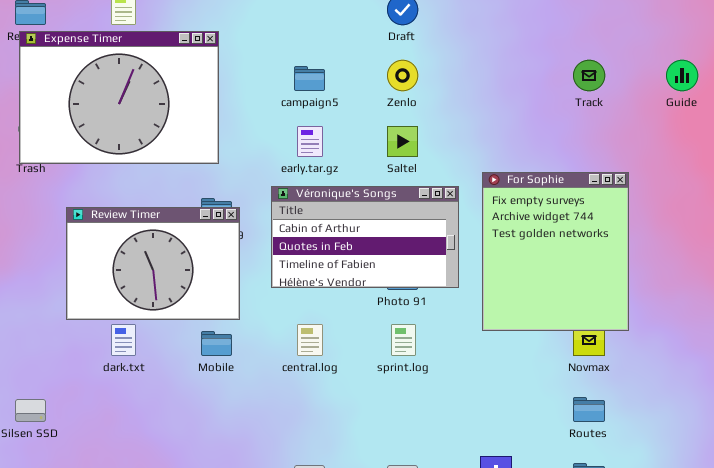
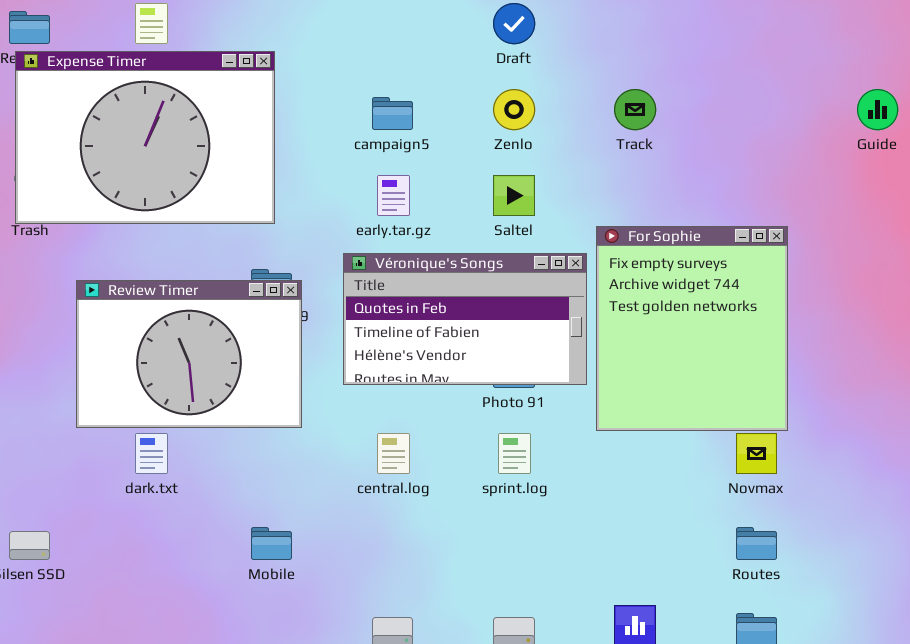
Track: [573,60,605,91] -> [614,89,656,130], moved
For Sophie: [482,172,629,331] -> [596,226,788,431], moved
Véronique's Songs: [271,186,459,288] -> [343,253,587,385], scrolled down 1 row
Mobile: [201,331,232,356] -> [251,527,292,560], moved

